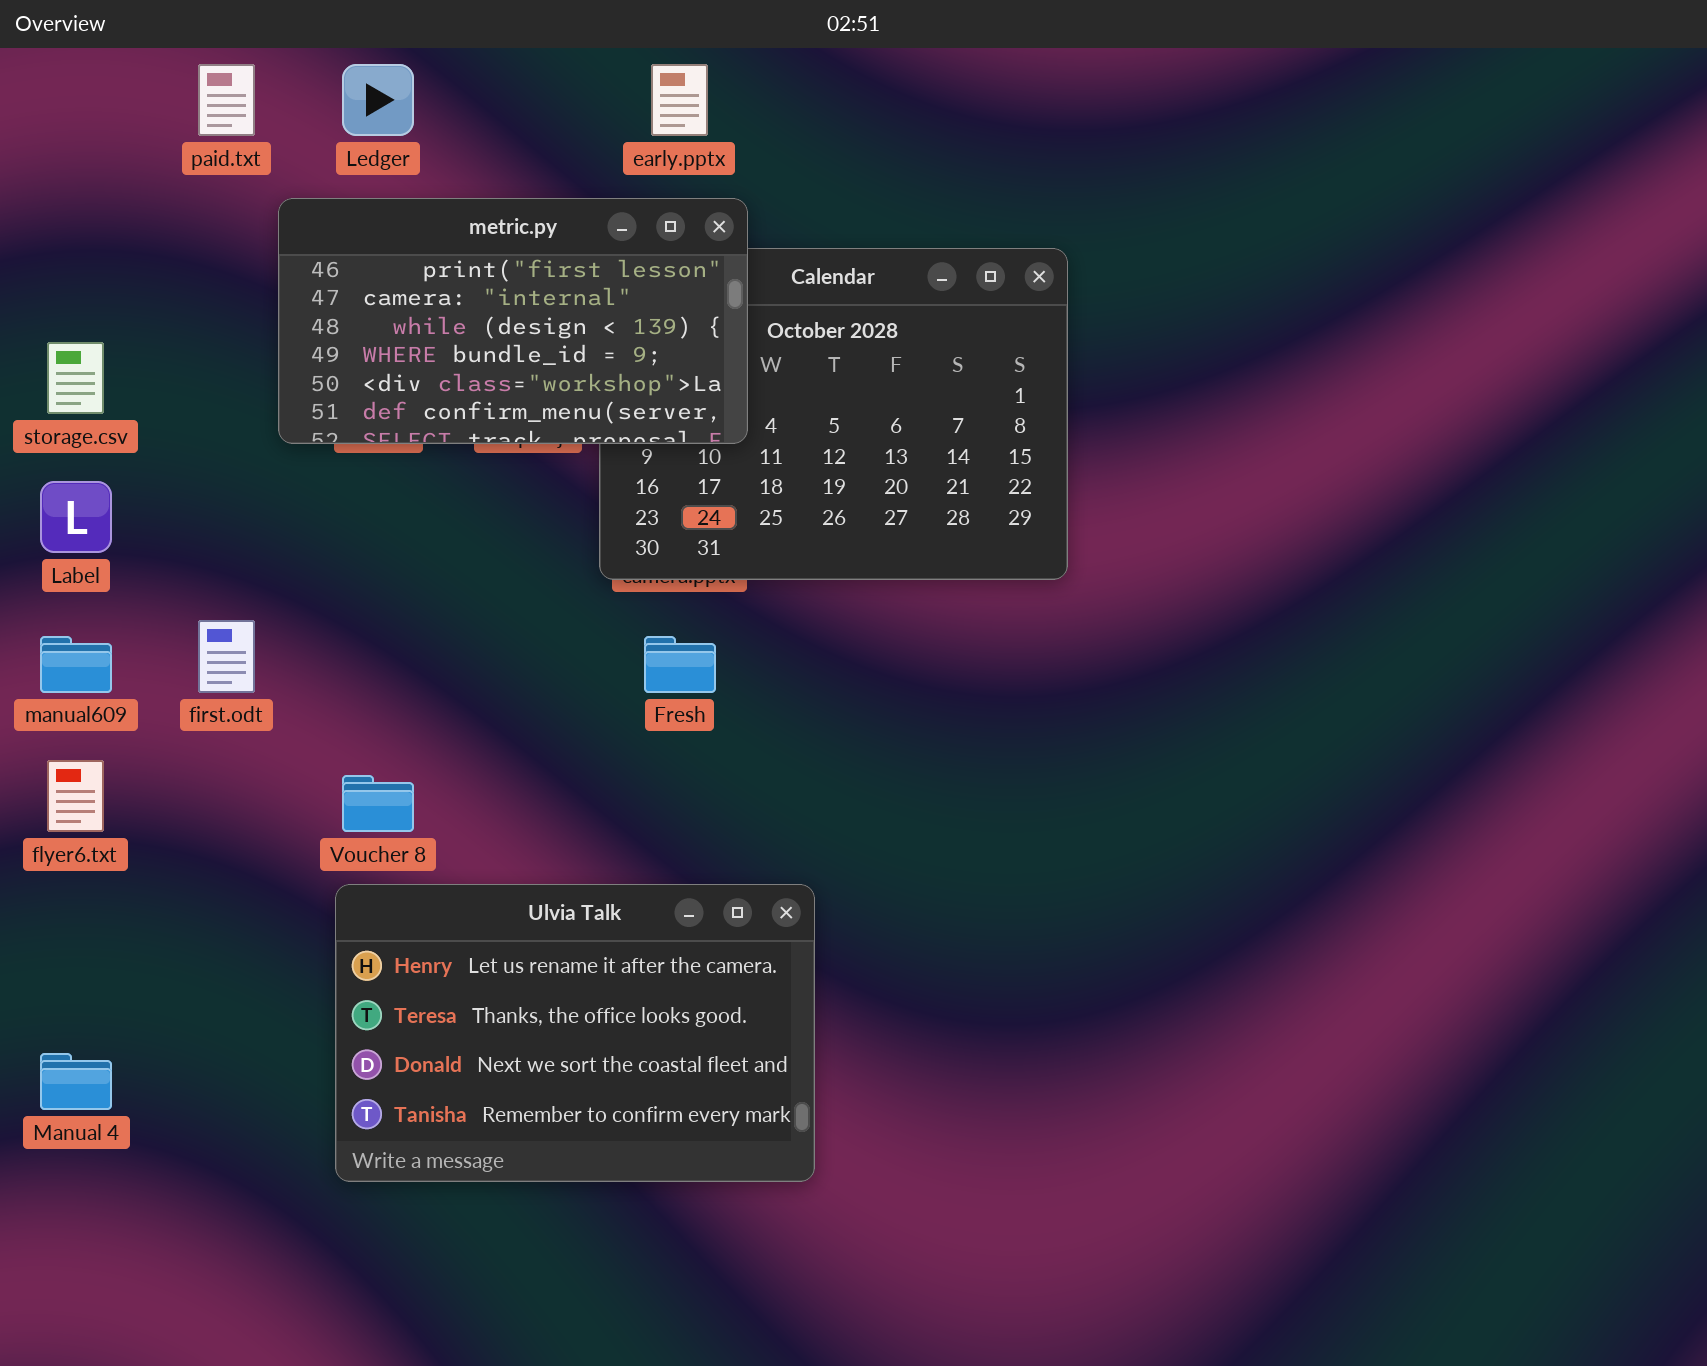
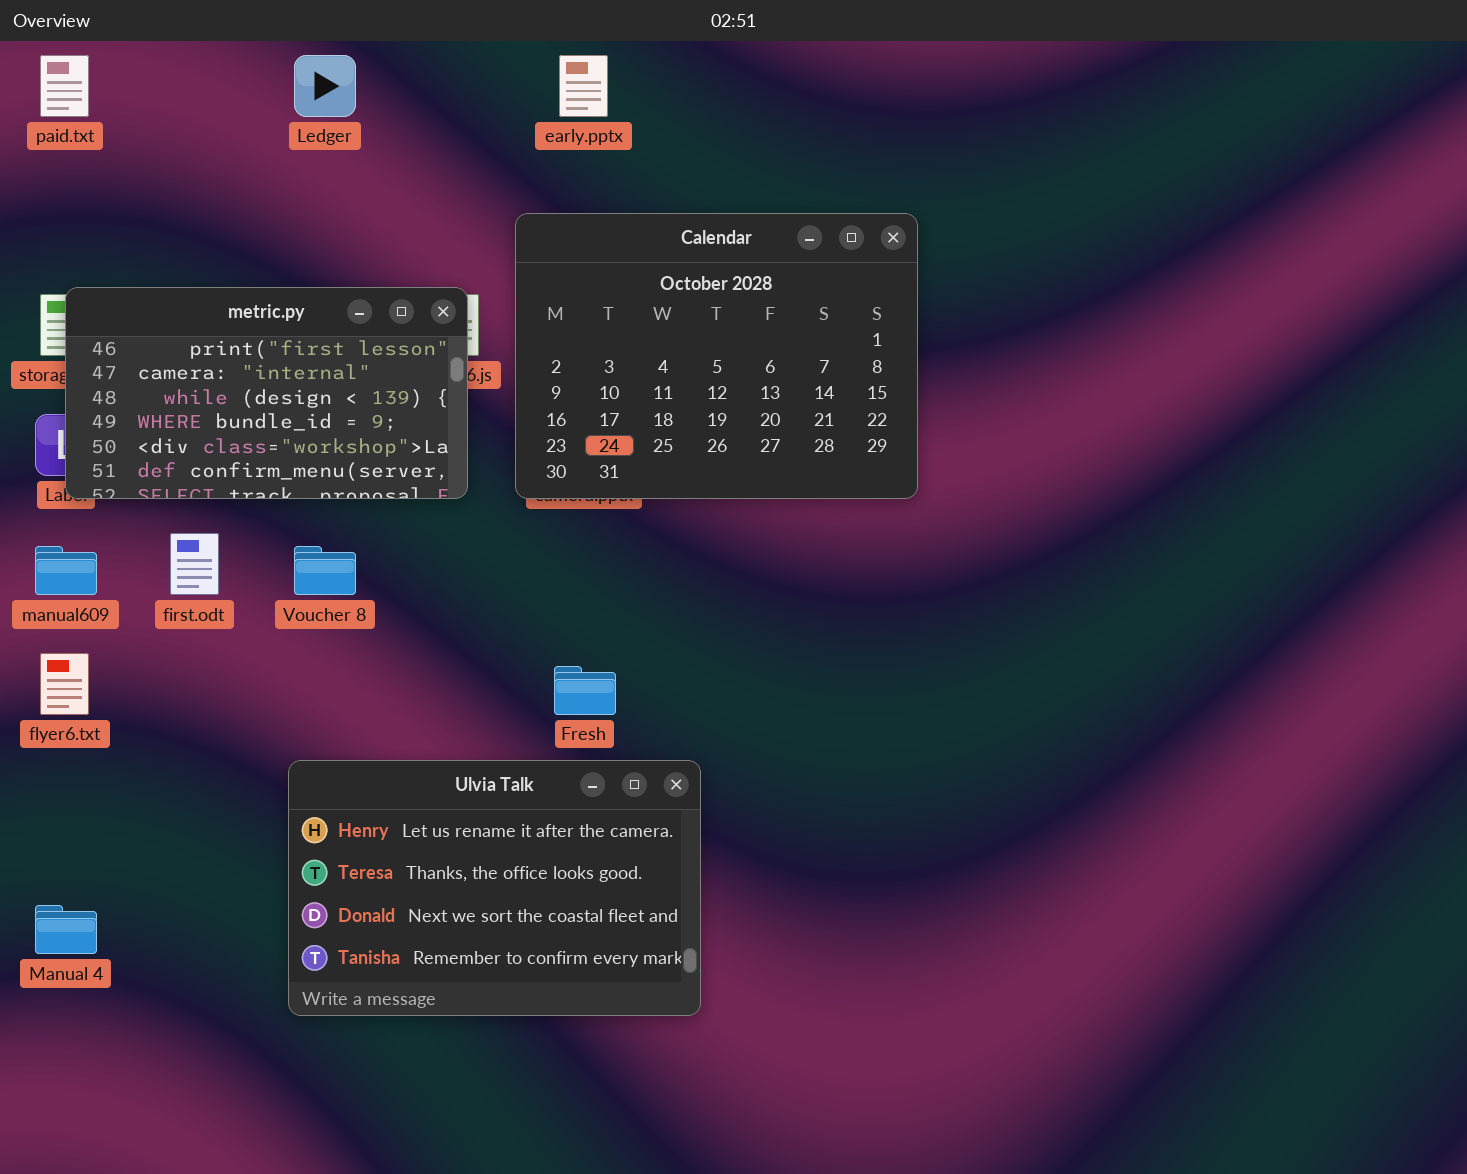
paid.txt: [198,64,255,136] -> [40,55,89,117], moved
metric.py: [278,198,748,444] -> [65,287,468,499], moved
Fresh: [644,636,716,693] -> [554,666,616,715], moved
Voucher 8: [342,775,414,832] -> [294,546,356,595], moved

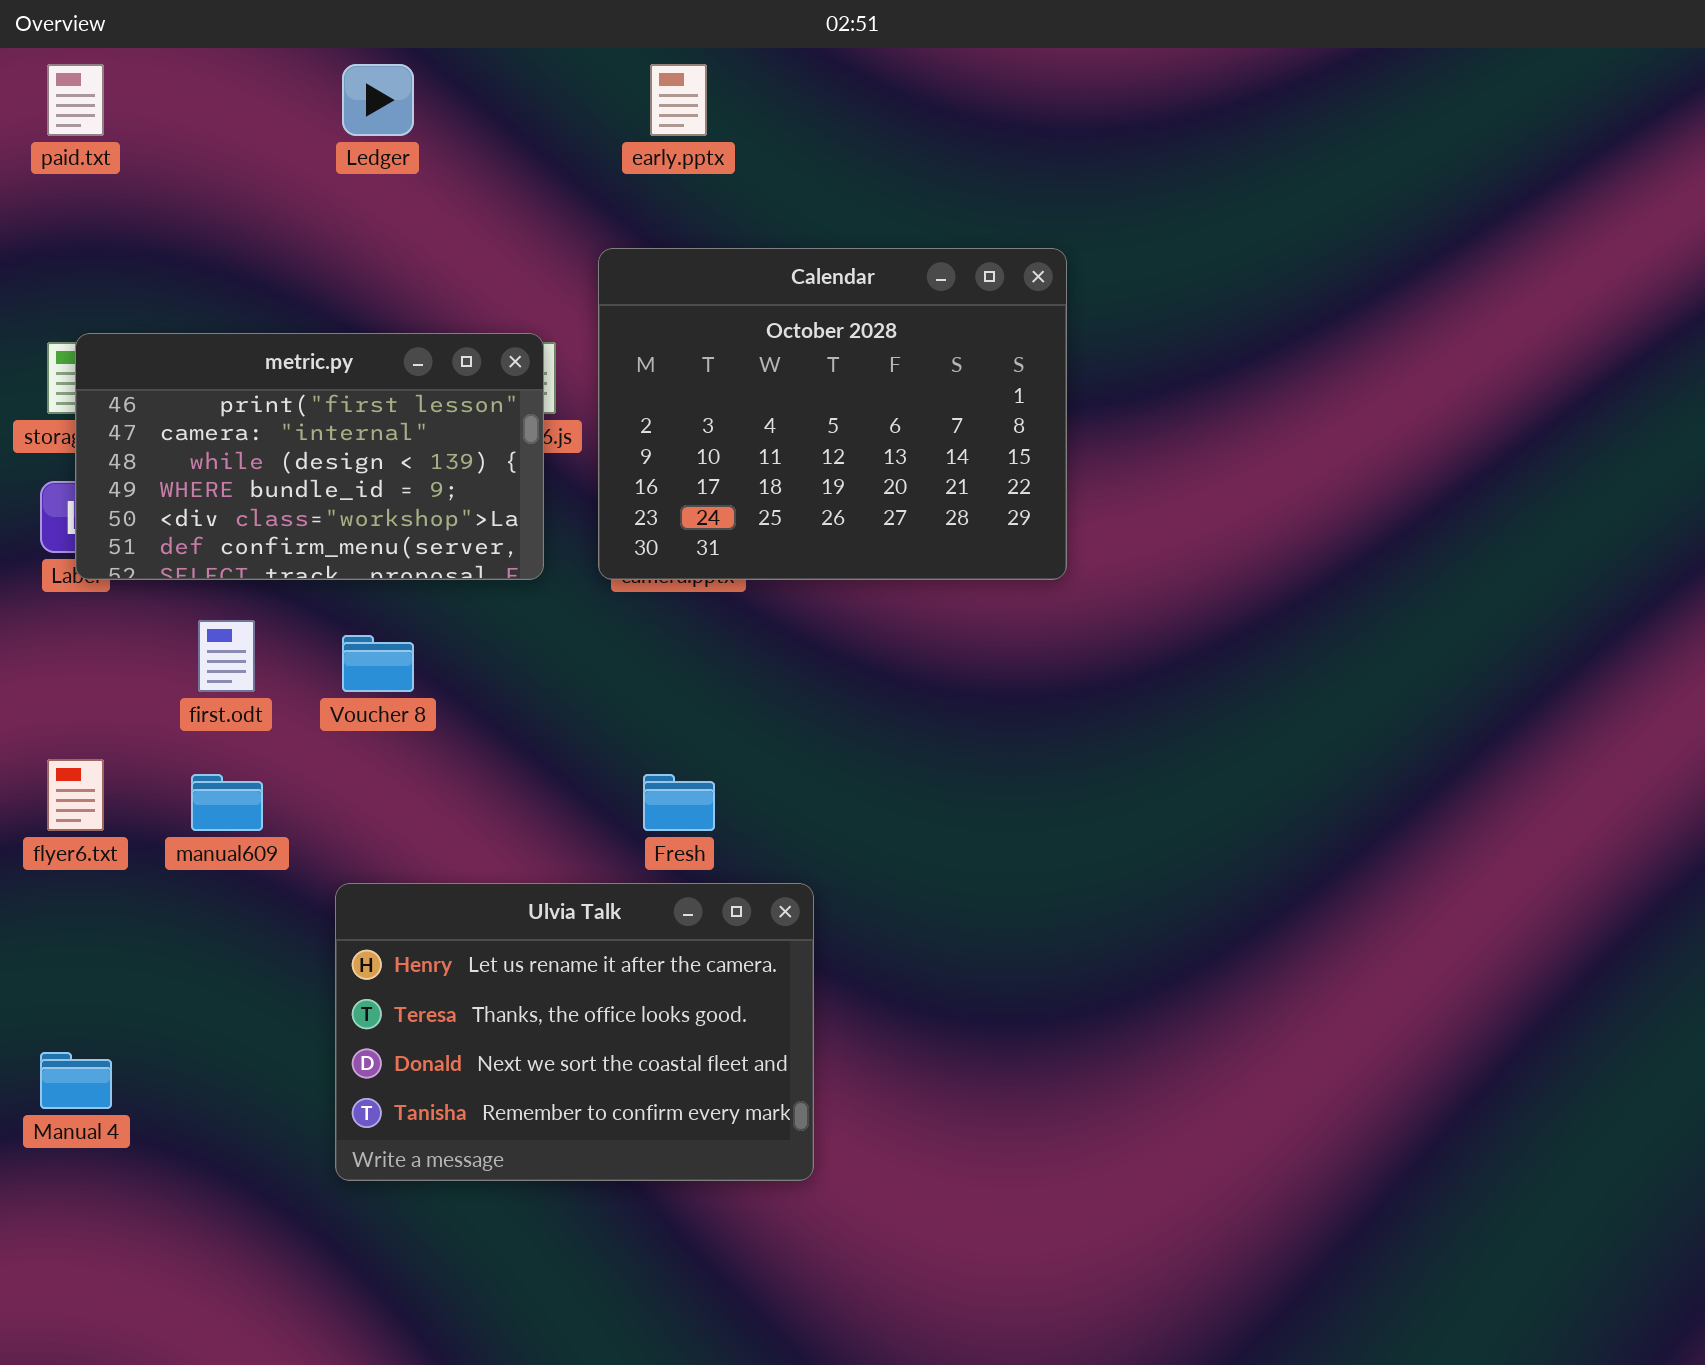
manual609: [35,546,97,595] -> [191,774,263,831], moved

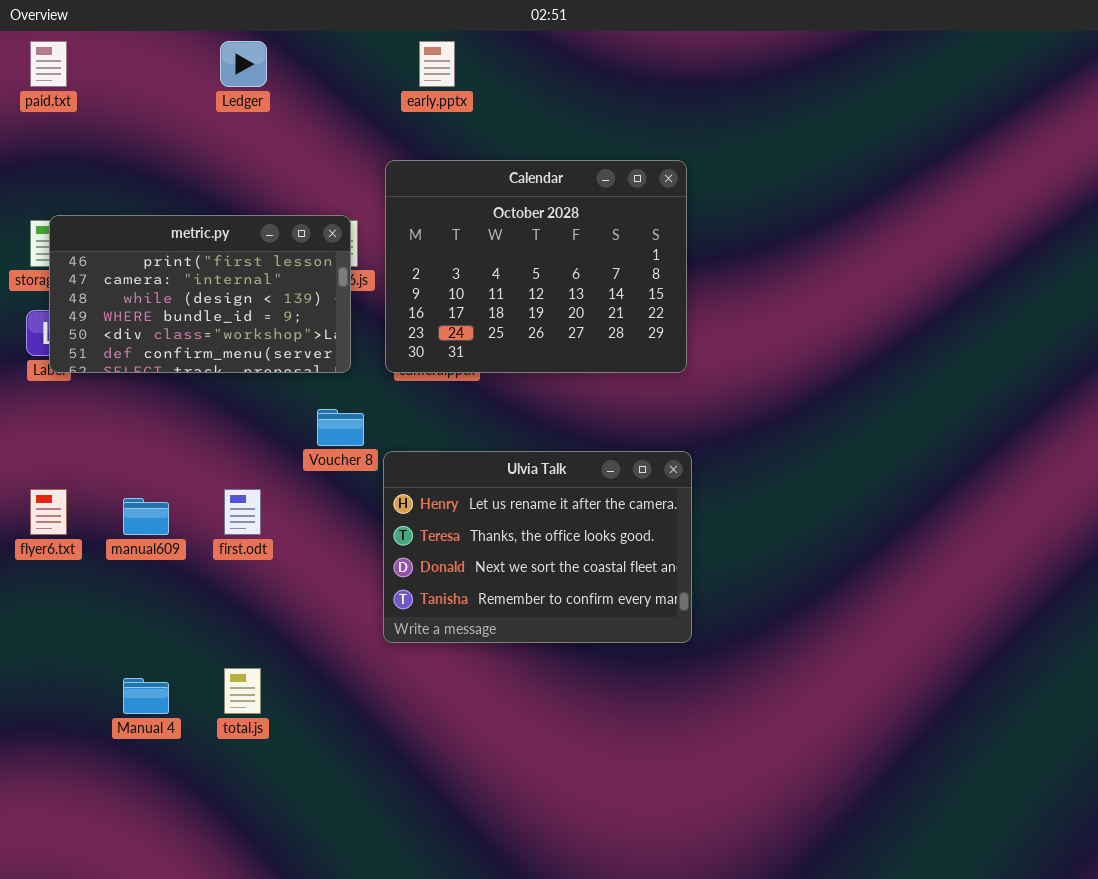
first.odt: [198,620,255,692] -> [224,489,261,535], moved
Voucher 8: [342,635,414,692] -> [317,409,364,446], moved
Ulvia Talk: [335,883,814,1181] -> [383,451,692,643], moved
Manual 4: [40,1052,112,1109] -> [123,678,169,714], moved

